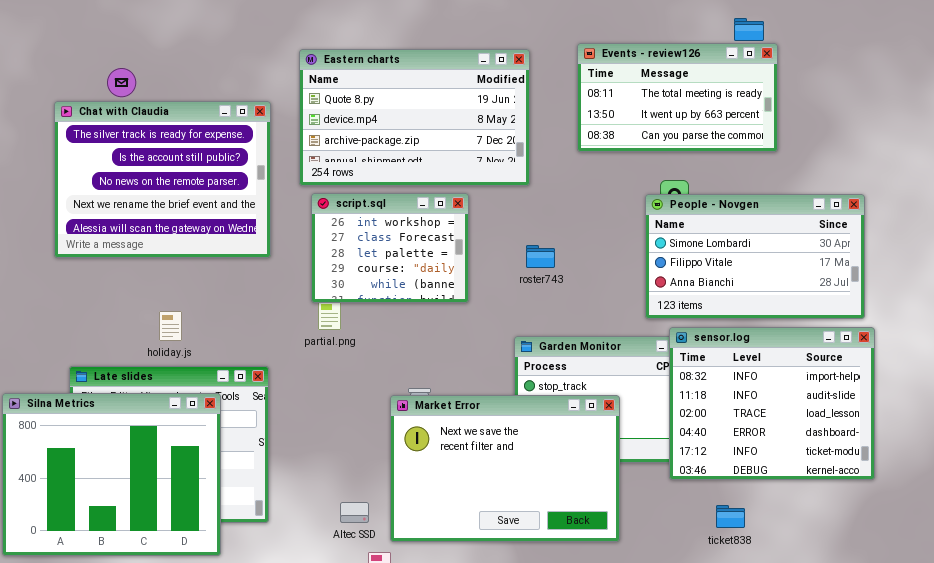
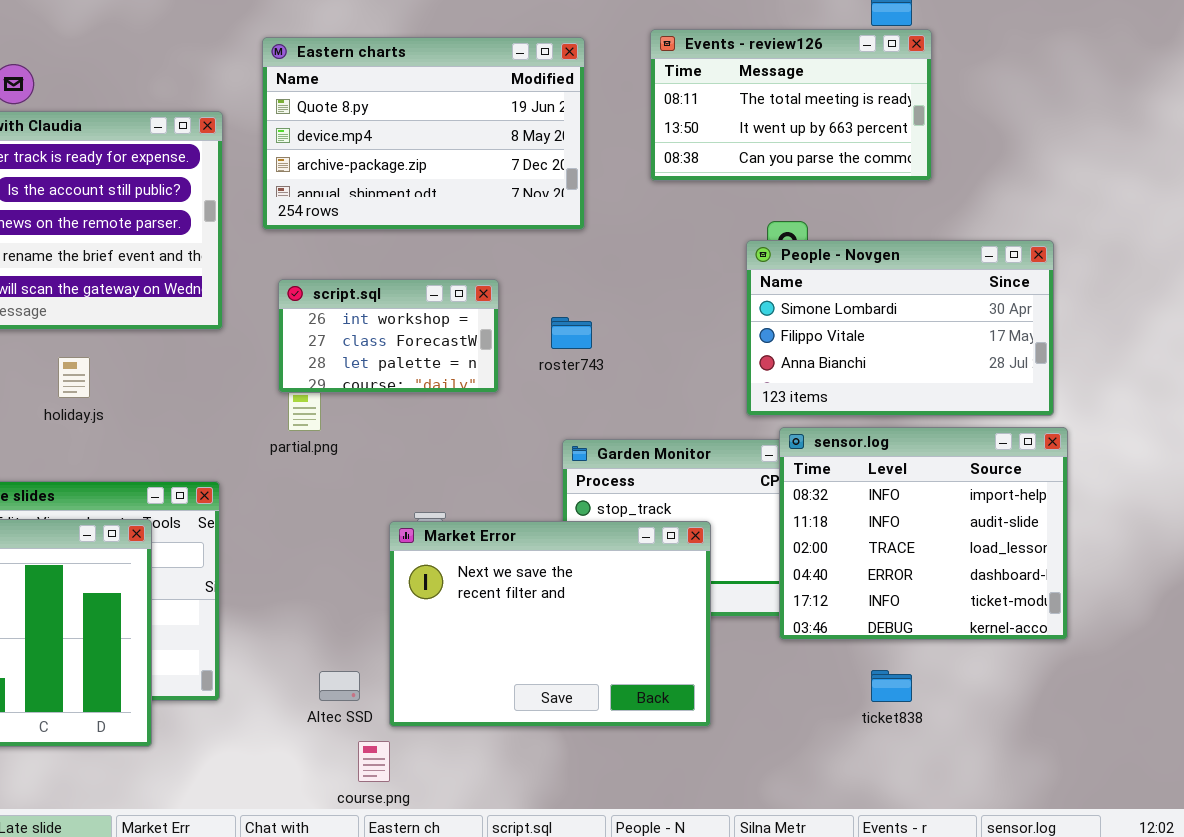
script.sql: [311,193,469,303] -> [278,279,499,393], resized
roster743: [526,245,555,268] -> [551,317,592,349], moved
holiday.js: [159,311,182,341] -> [58,357,90,398], moved
ticket838: [716,505,745,528] -> [871,670,912,702], moved

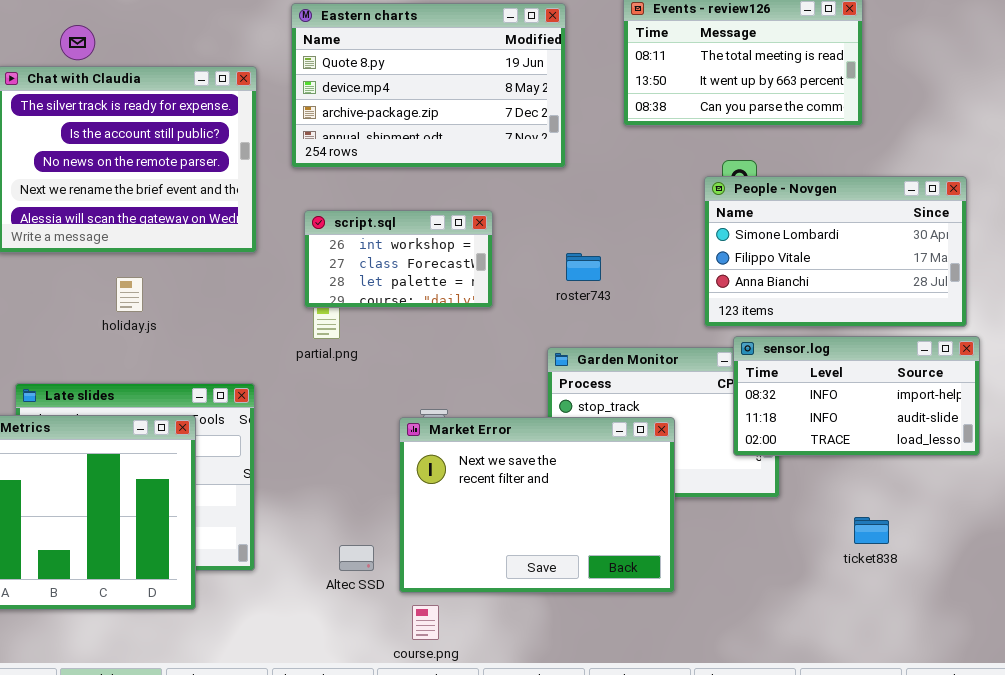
roster743: [551,317,592,349] -> [566,253,601,281], moved
sensor.log: [779,427,1068,640] -> [733,336,980,456], resized
ticket838: [871,670,912,702] -> [854,517,889,544], moved
course.png: [358,741,390,782] -> [412,605,439,640], moved

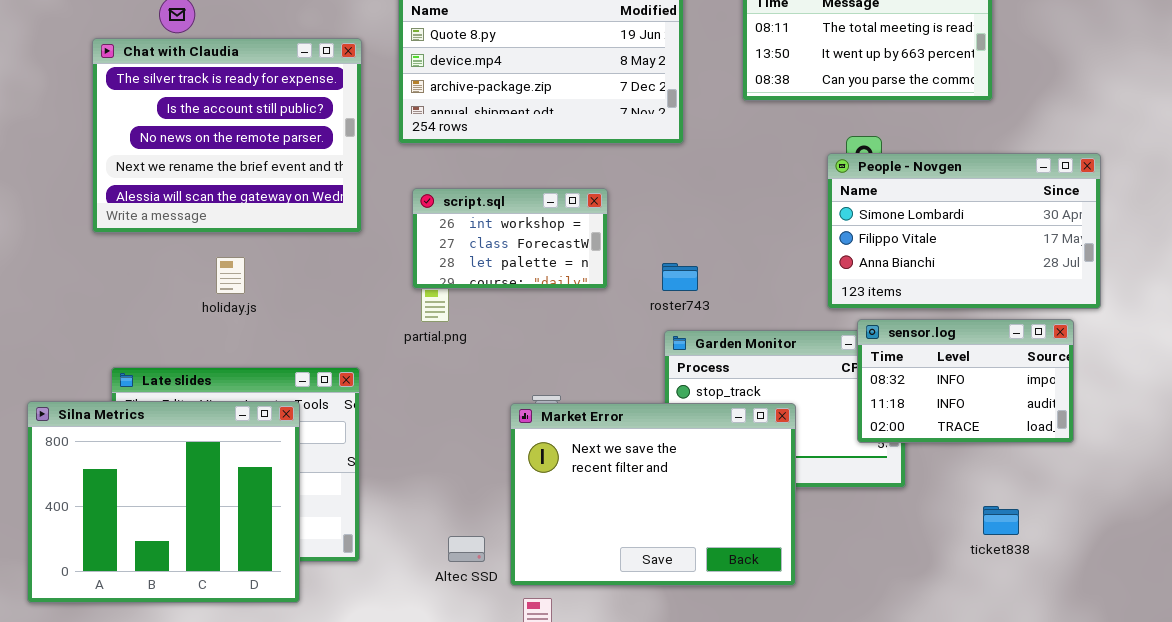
roster743: [566,253,601,281] -> [662,263,698,291], moved
sensor.log: [733,336,980,456] -> [857,319,1074,443], resized

